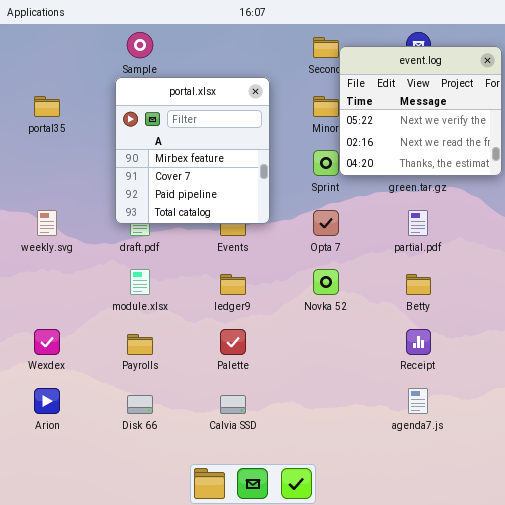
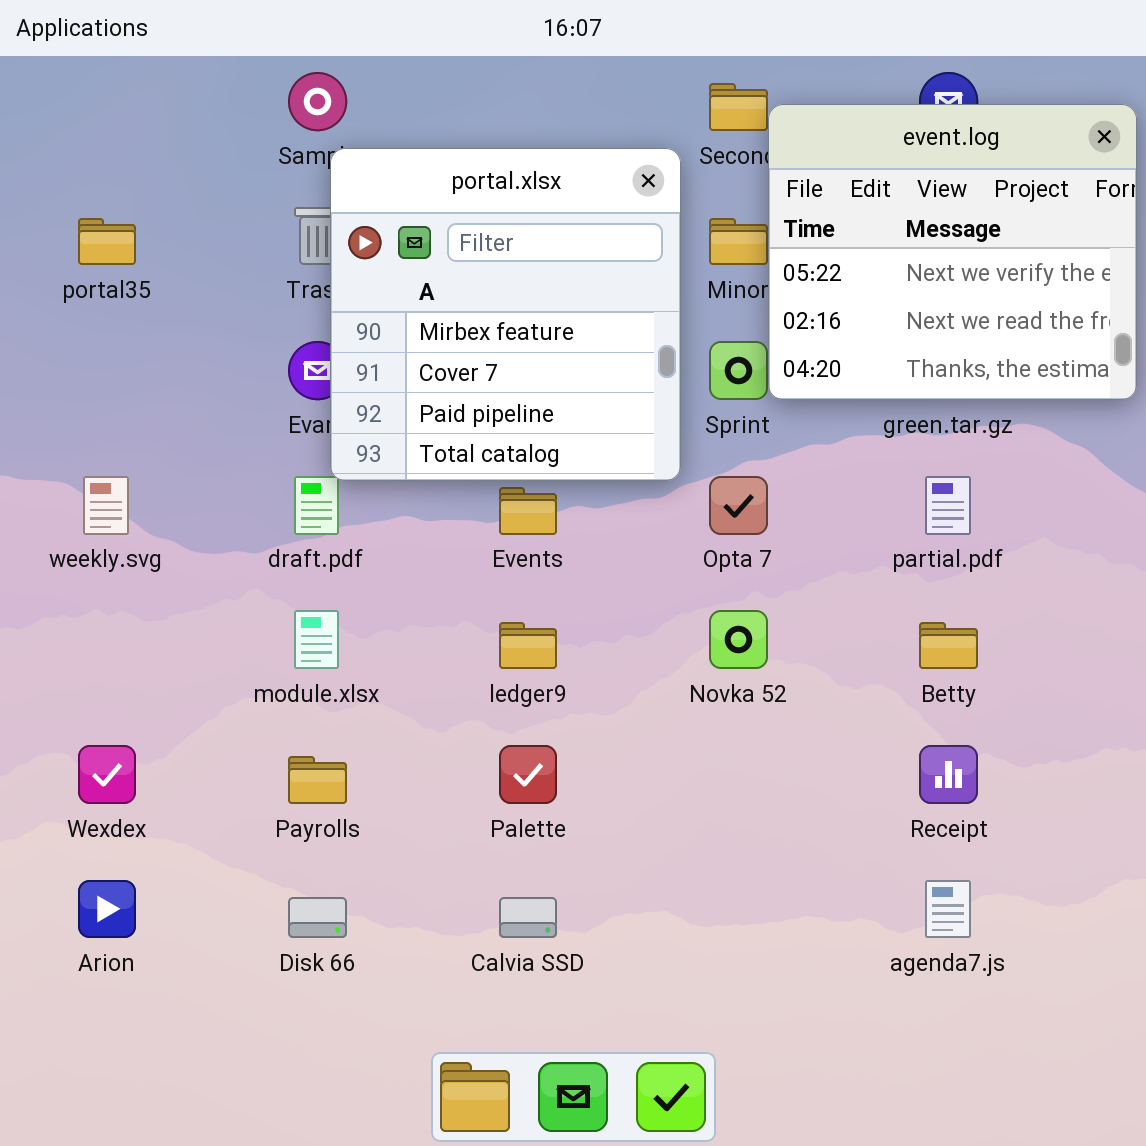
portal.xlsx: [115,77,270,224] -> [330,148,681,481], moved

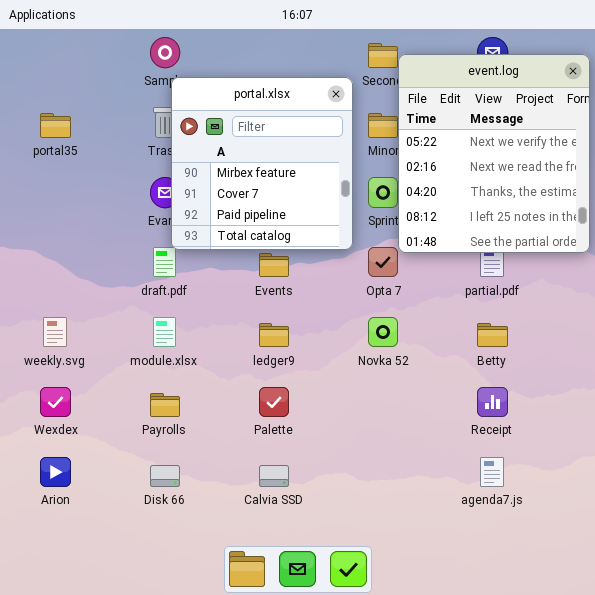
event.log: [768,104,1137,400] -> [398,54,590,253], resized
weekly.svg: [83,476,129,535] -> [43,317,67,347], moved

